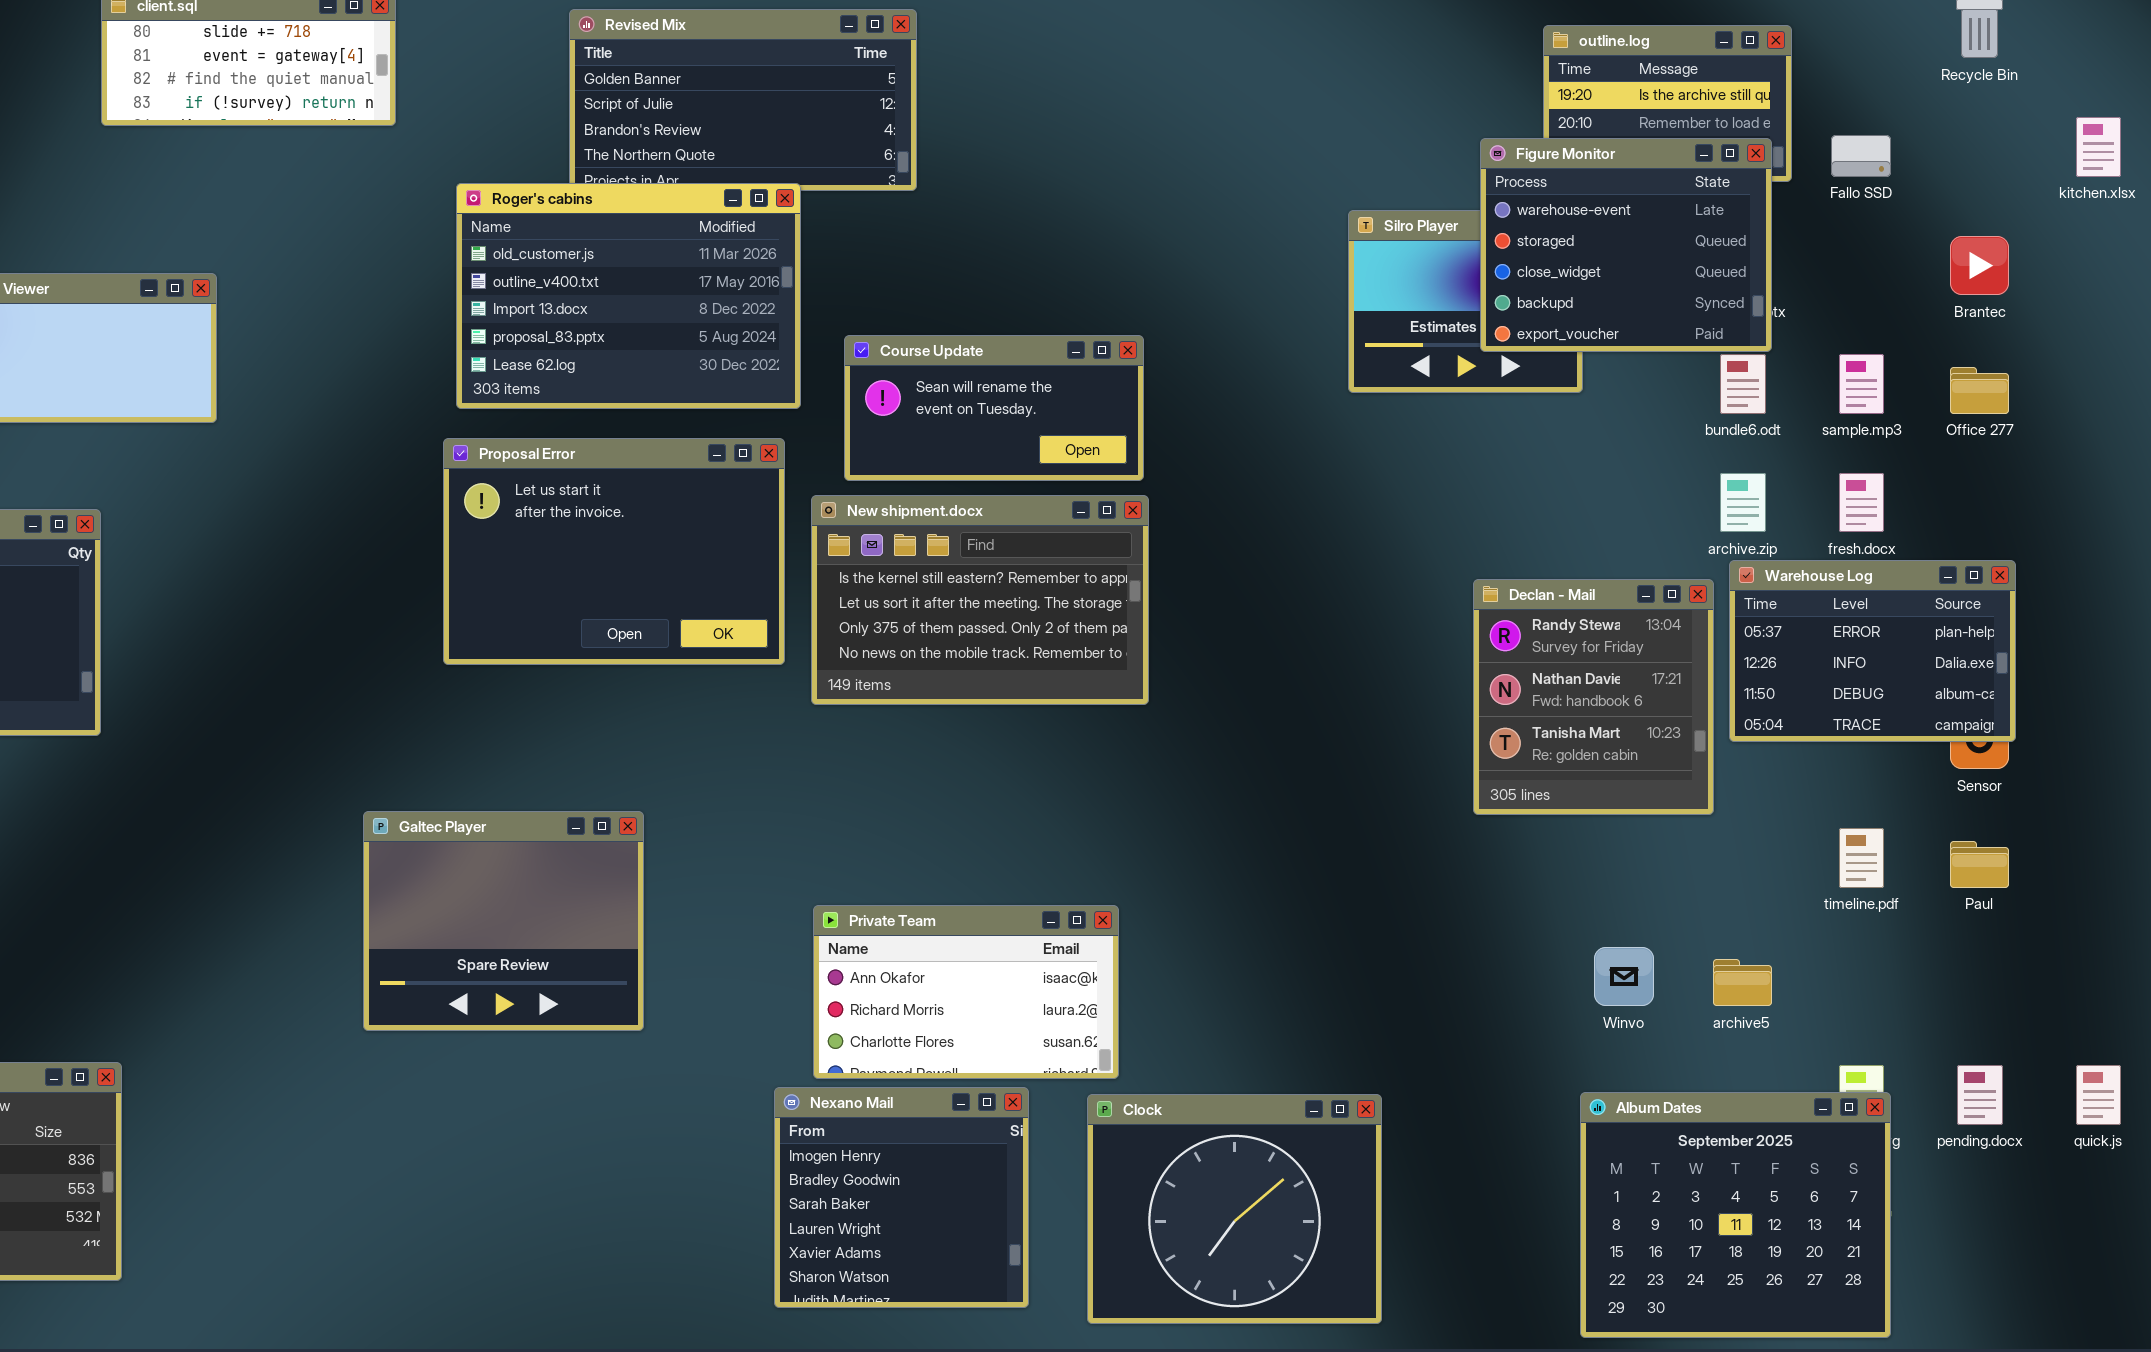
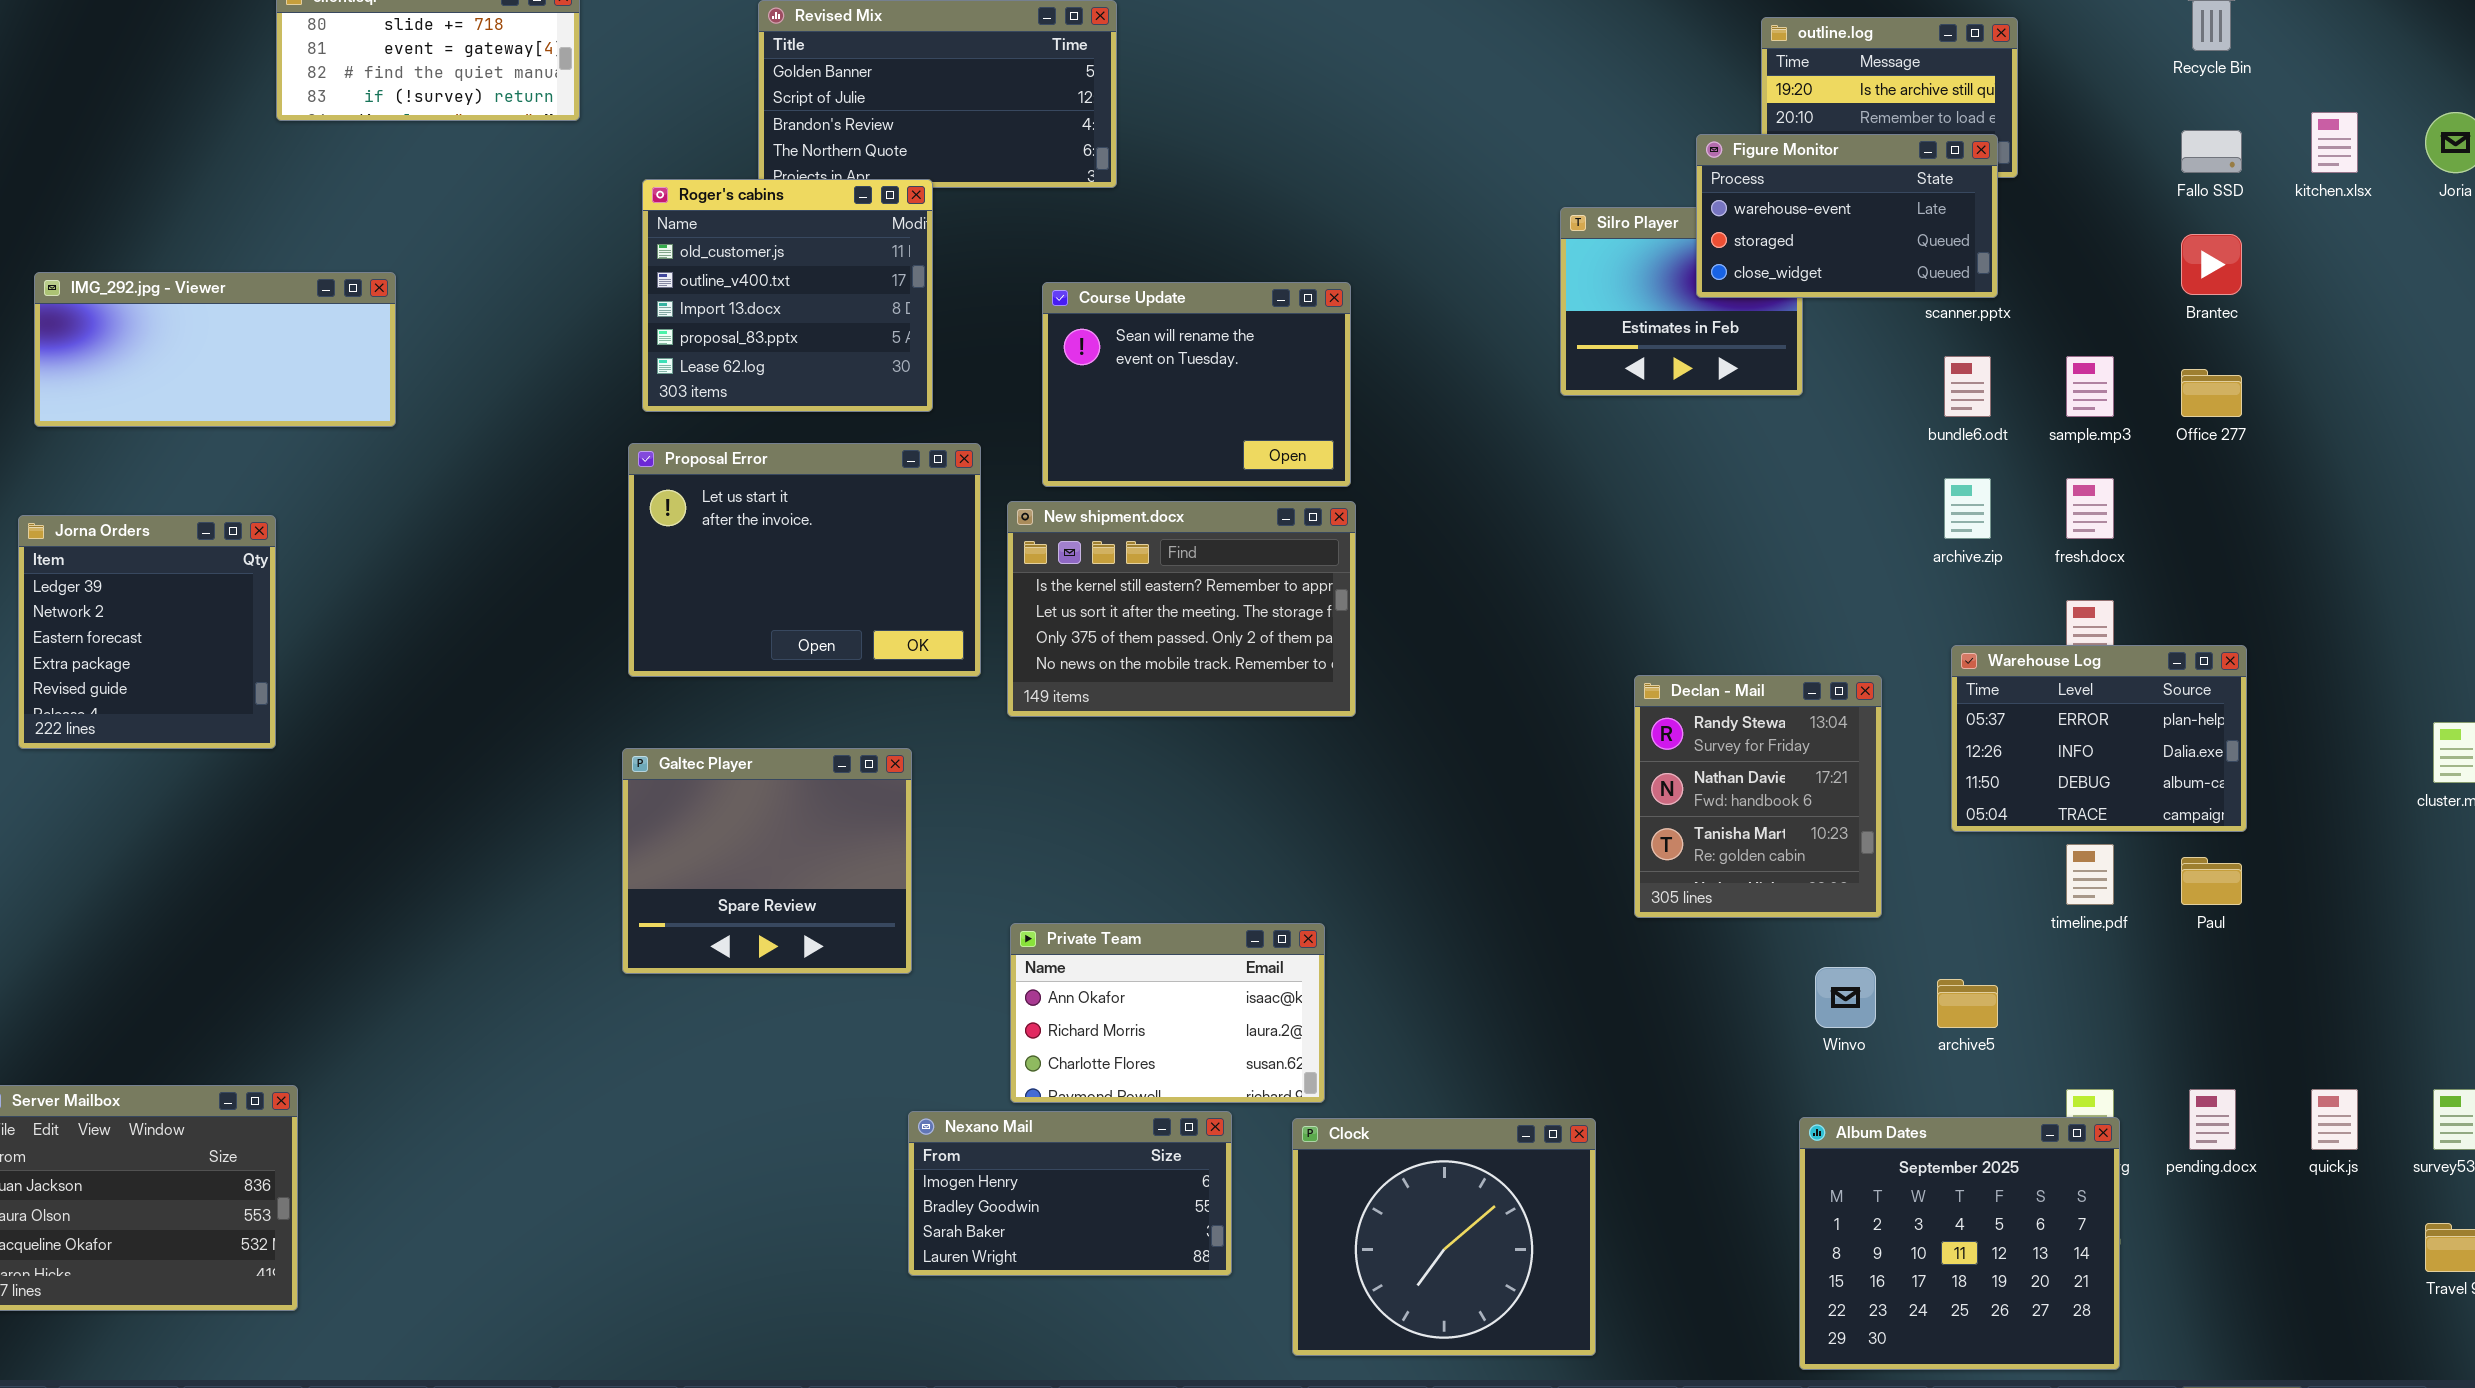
Fallo SSD: [1831,135,1891,177] -> [2181,130,2242,173], moved
Figure Monitor: [1480,138,1772,352] -> [1696,134,1998,298], resized
Roger's cabins: [456,183,801,409] -> [642,179,933,412], resized
Course Update: [844,335,1144,481] -> [1042,282,1351,487], resized
Warehouse Log: [1729,560,2016,742] -> [1951,645,2247,832], moved
Declan - Mail: [1473,579,1714,815] -> [1634,675,1882,918], moved
Galtec Player: [363,811,644,1031] -> [622,748,912,974], moved
Nexano Mail: [774,1087,1029,1308] -> [908,1111,1232,1276], resized

